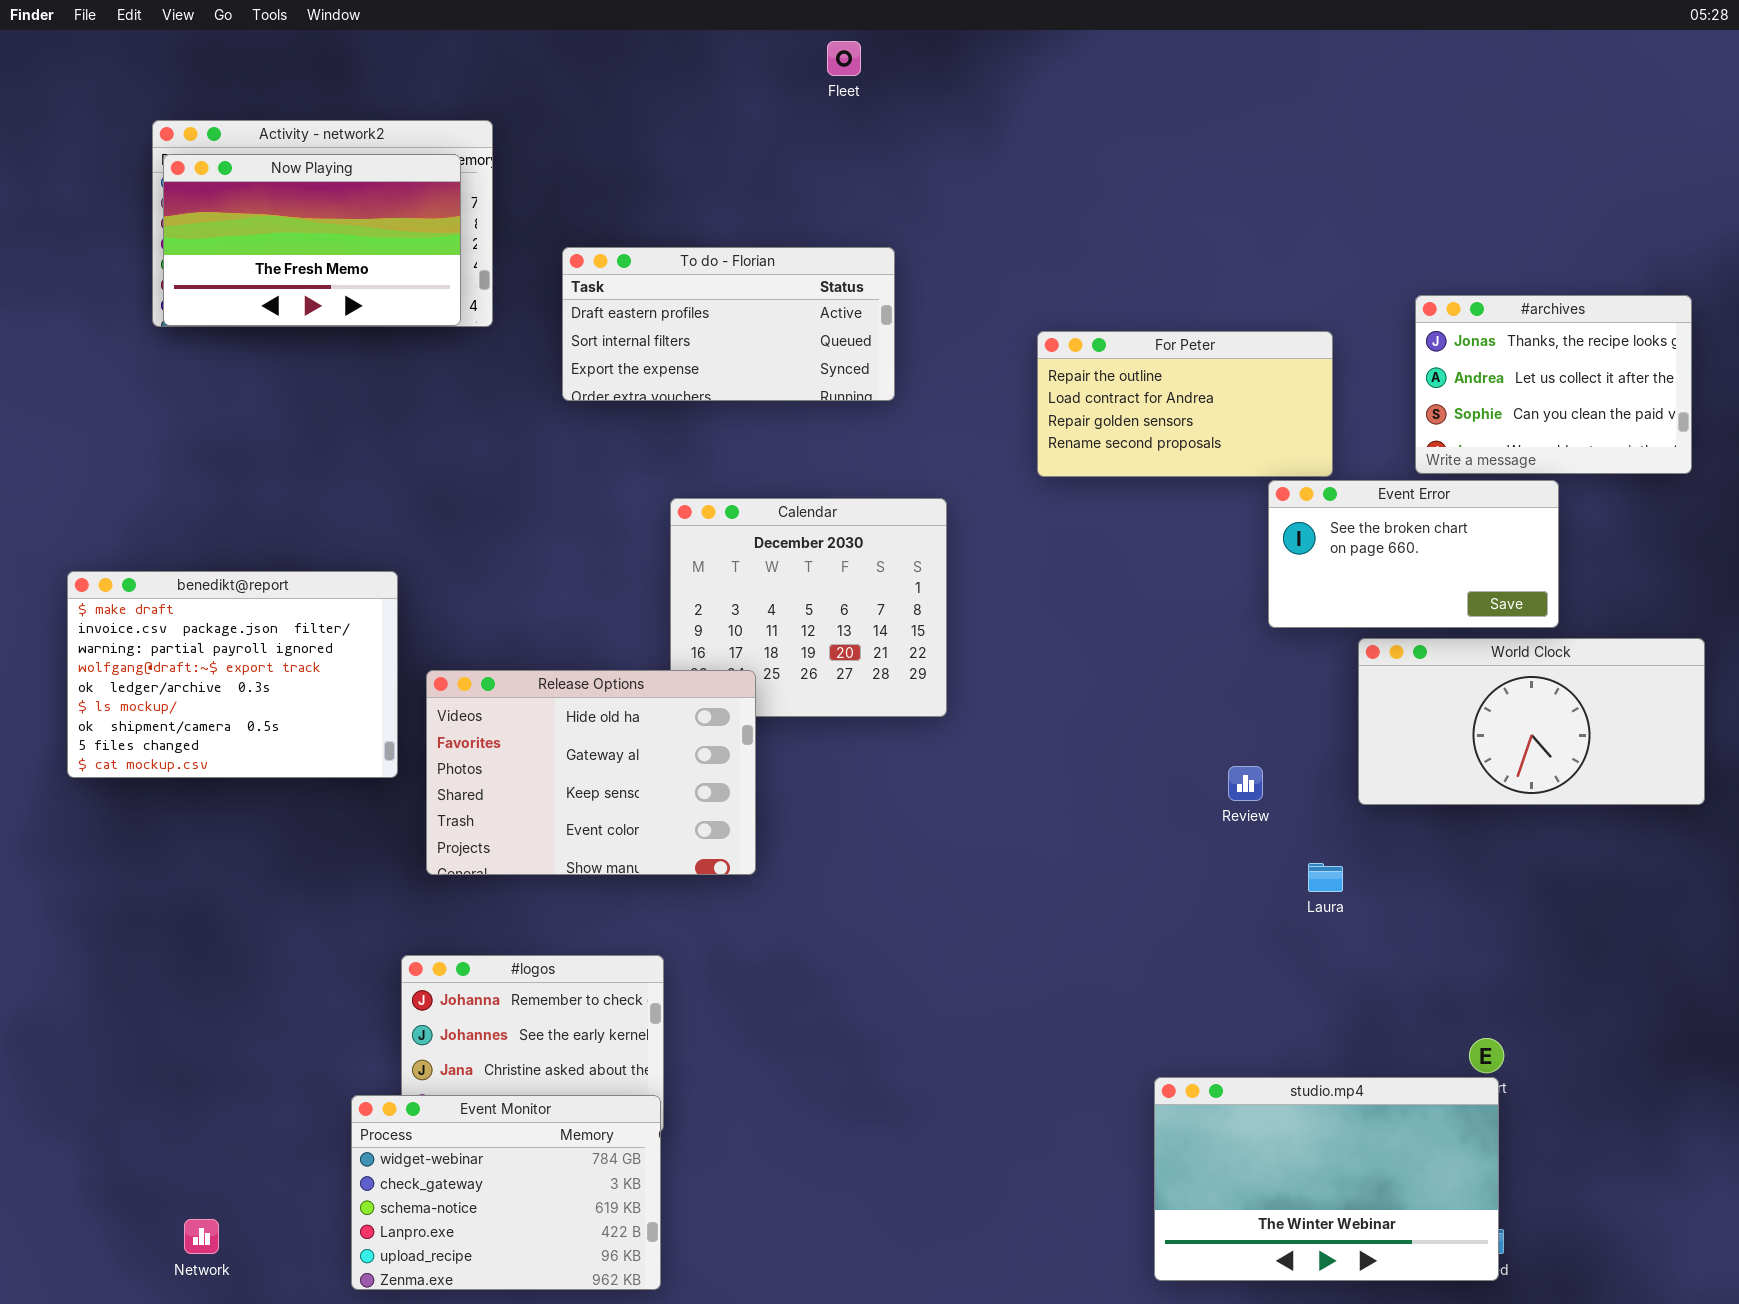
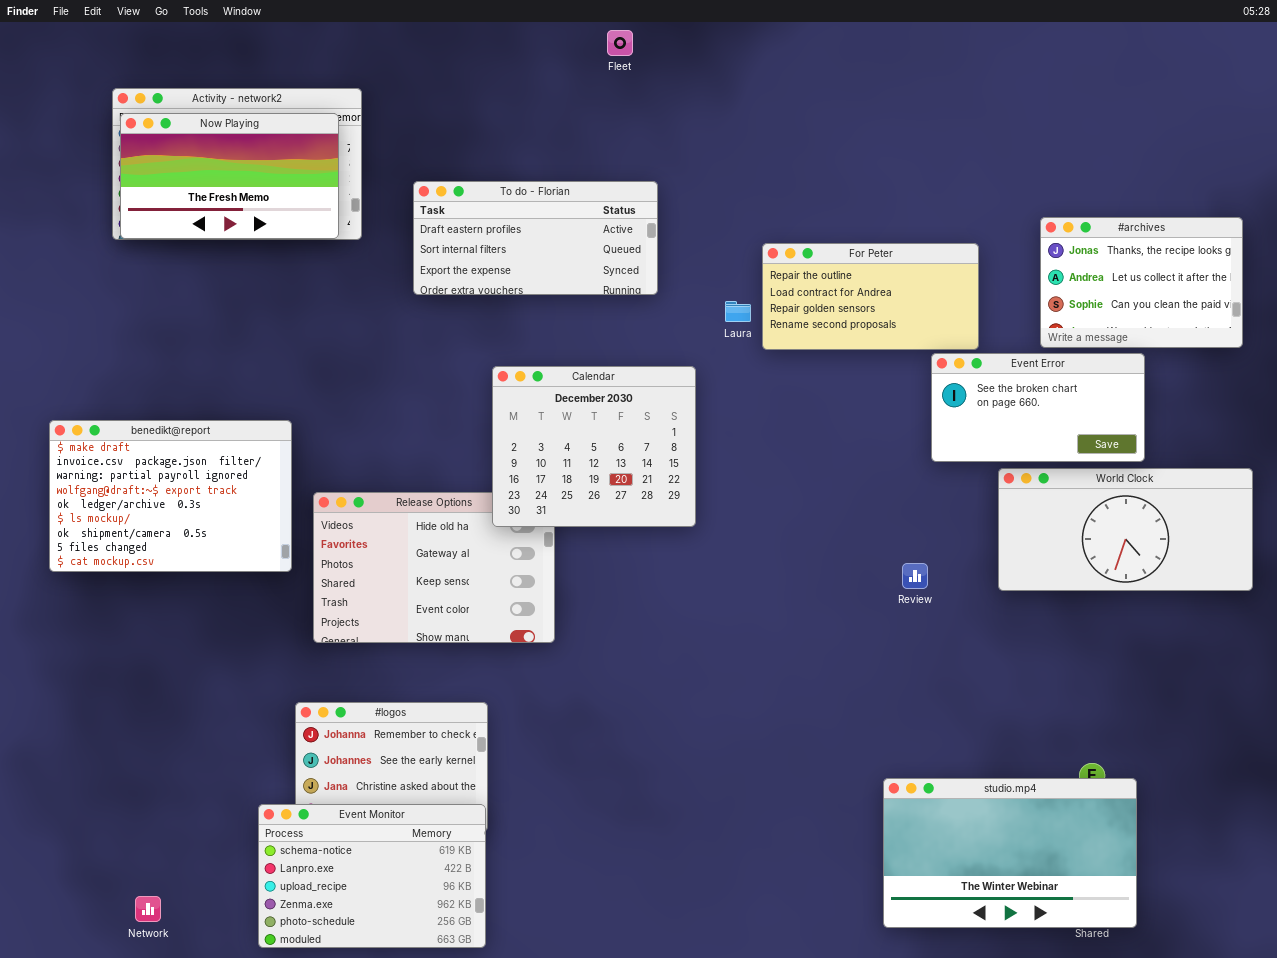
Calendar: [670,498,947,717] -> [492,366,696,527], raised
Laura: [1308,863,1343,892] -> [725,301,751,322], moved
studio.mp4: [1154,1077,1499,1281] -> [883,778,1137,928], moved
Event Monitor: [351,1095,661,1290] -> [258,804,486,948], scrolled down 2 rows

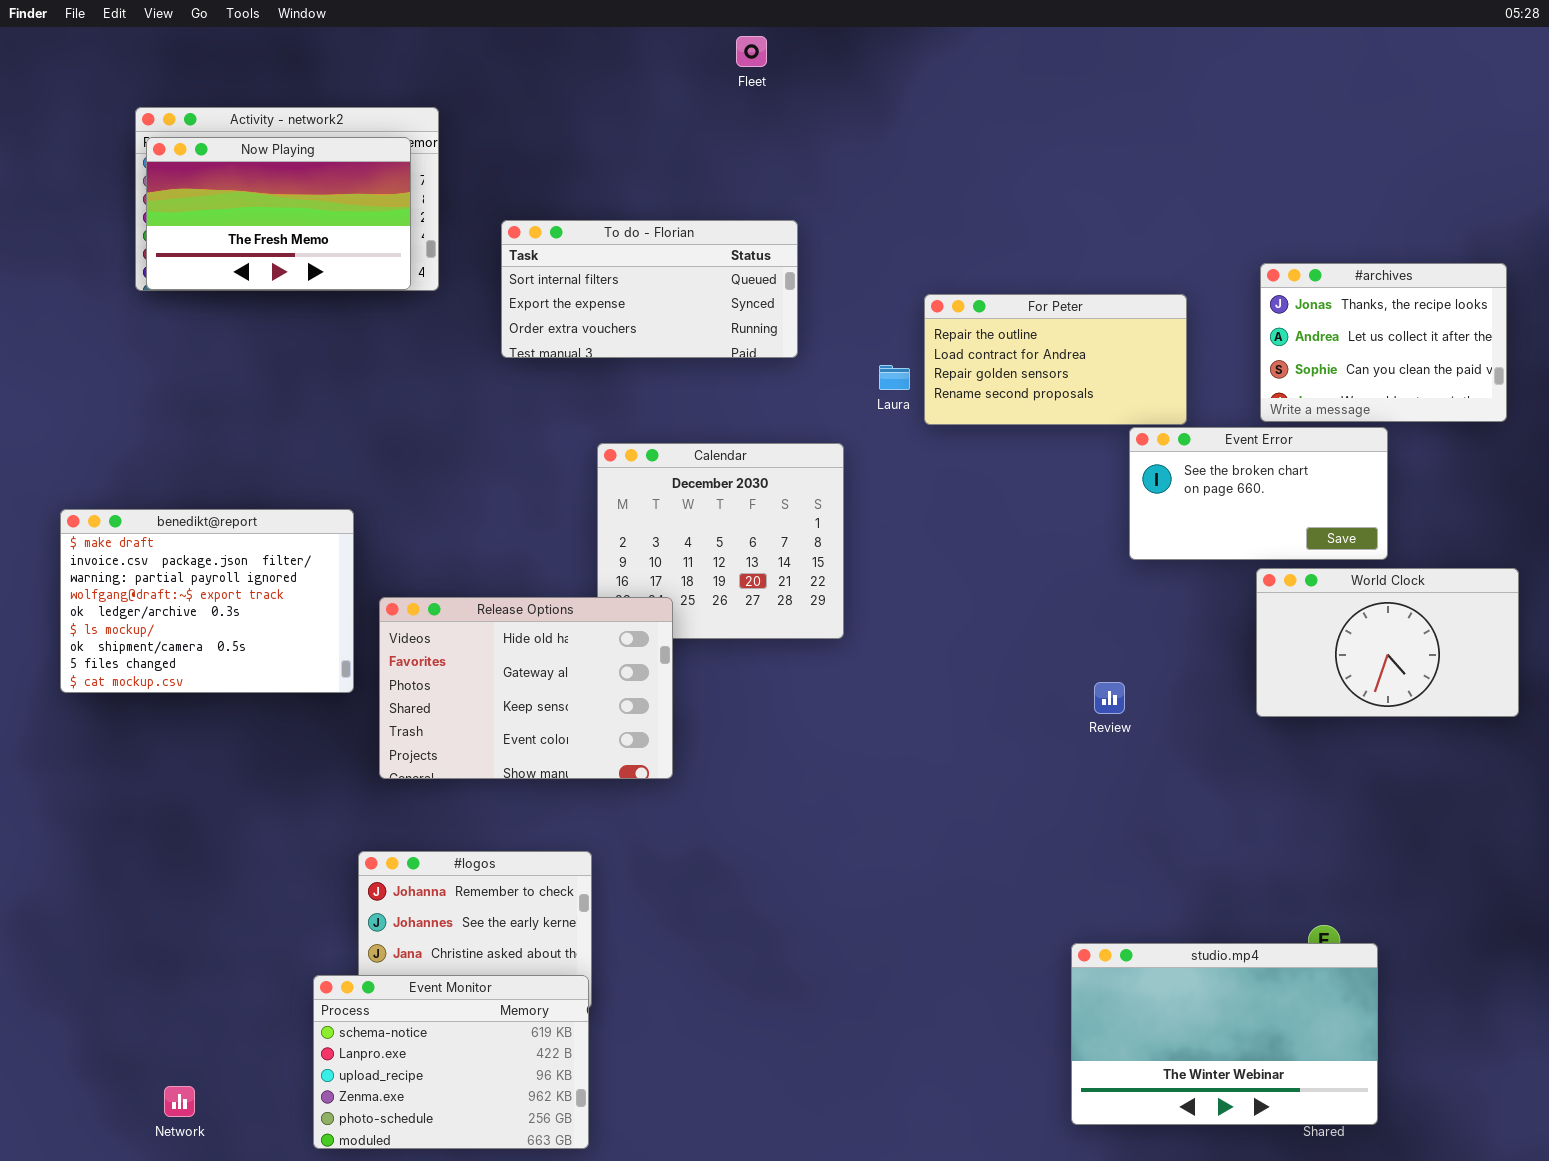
To do - Florian: [413,181,658,295] -> [501,220,798,358], scrolled down 1 row
World Clock: [998,468,1253,591] -> [1256,568,1519,717], resized
Release Options: [313,492,555,643] -> [379,597,673,779], raised

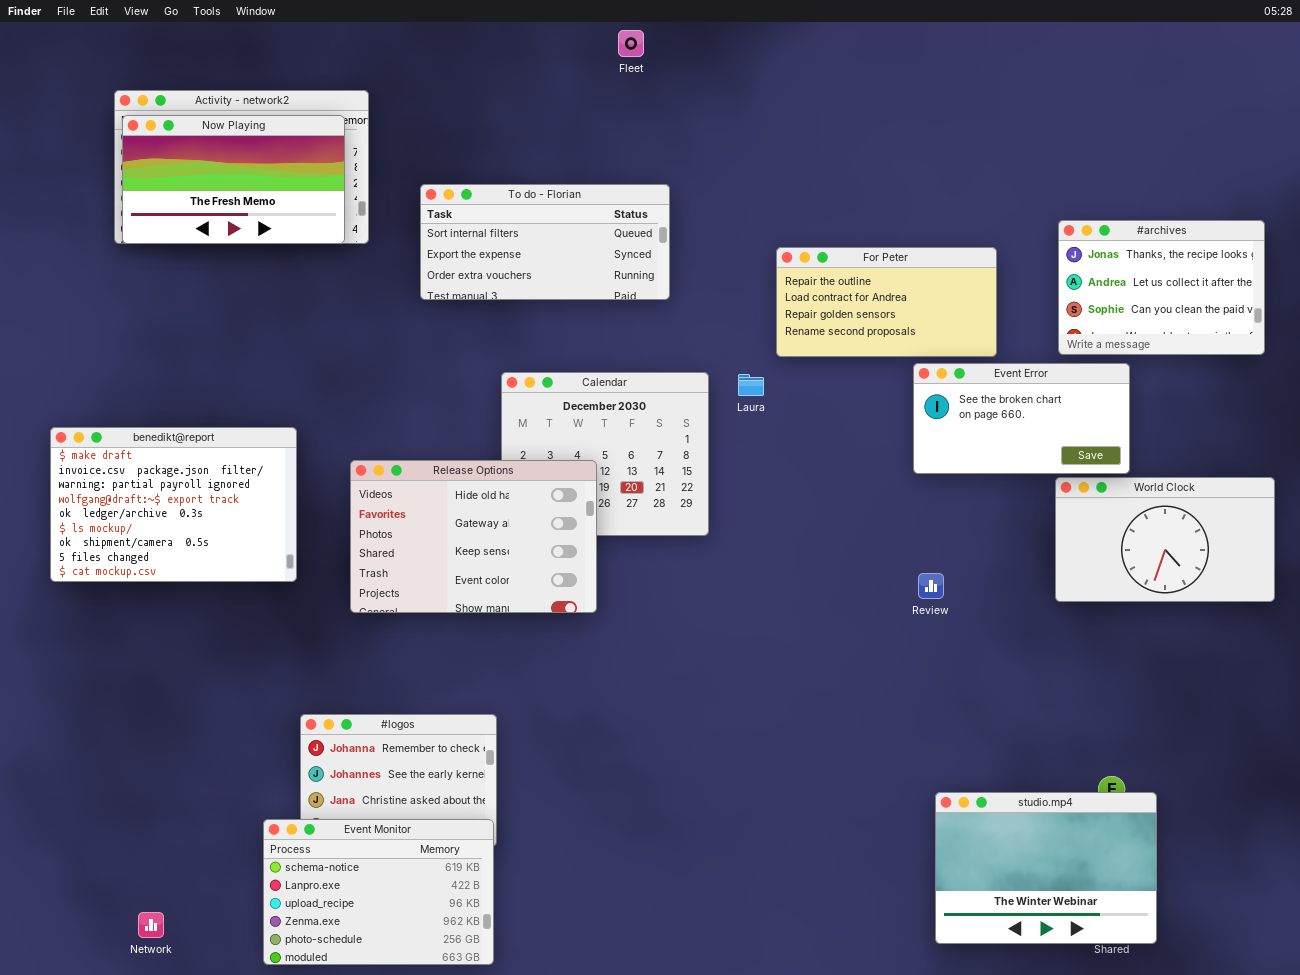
Laura: [879,365,910,390] -> [738,374,764,396], moved
Event Error: [1129,427,1388,560] -> [913,363,1130,474], moved
Release Options: [379,597,673,779] -> [350,460,597,613], moved
studio.mp4: [1071,943,1378,1125] -> [935,792,1157,944], resized

